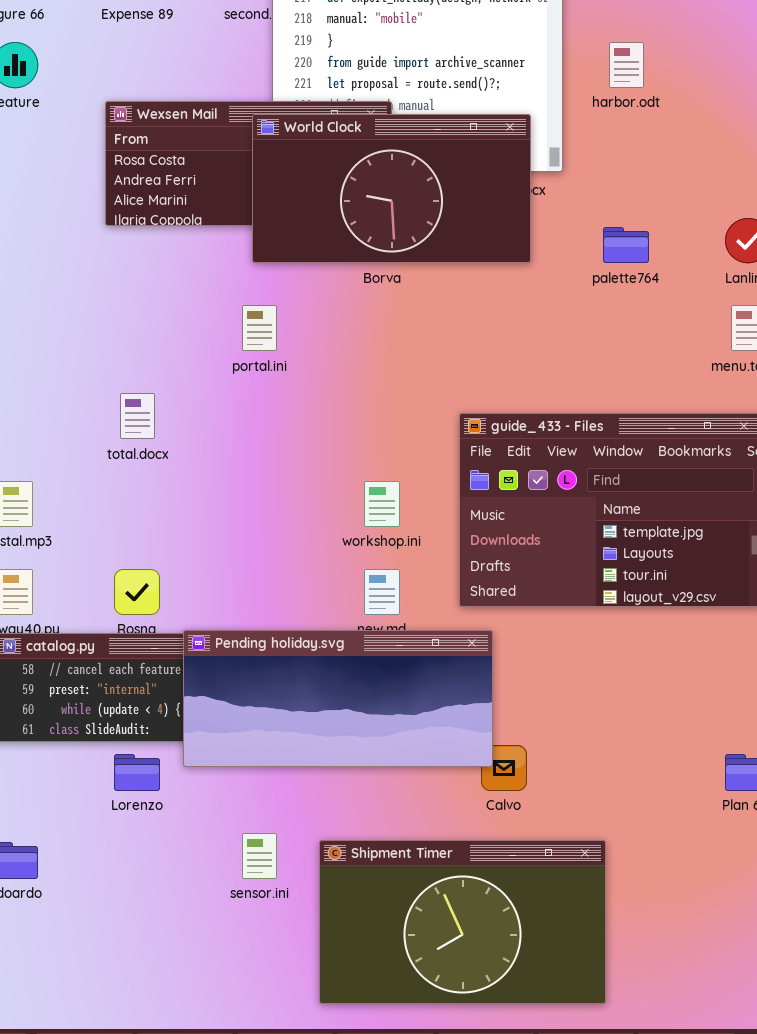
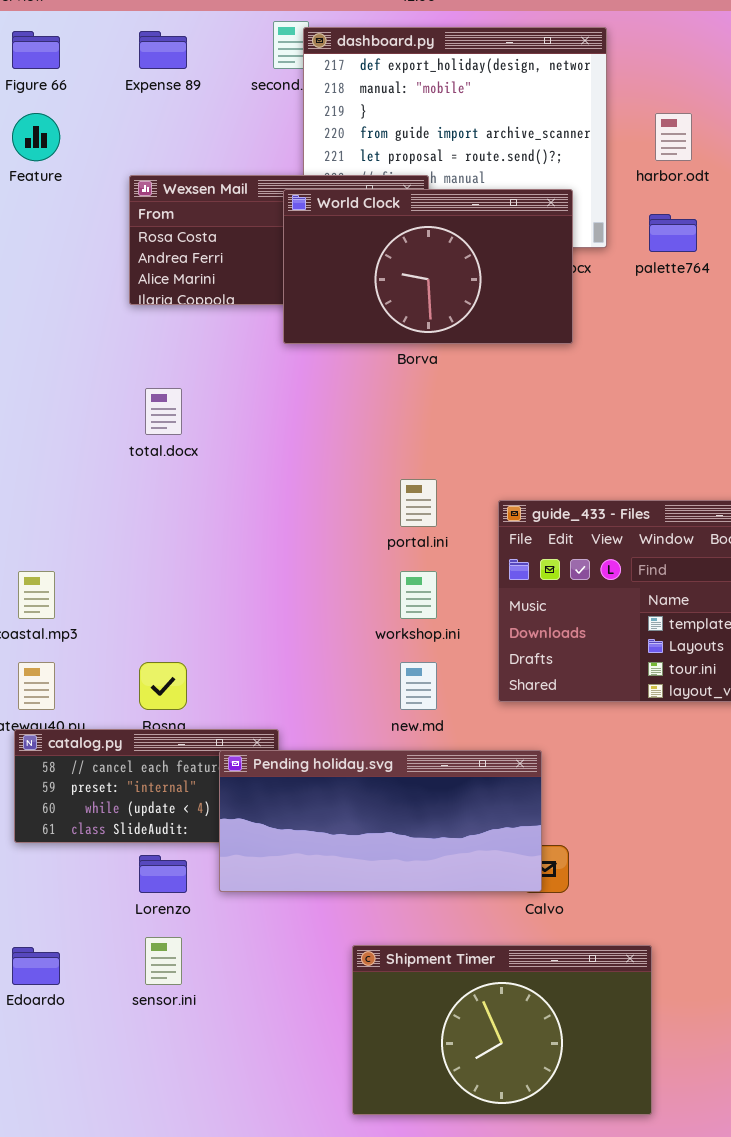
palette764: [603,227,649,263] -> [649,214,697,252], moved
portal.ini: [242,305,277,351] -> [400,479,437,527], moved
total.docx: [120,393,155,439] -> [145,388,182,435], moved
Pending holiday.svg: [183,630,493,767] -> [219,750,542,892], moved
sensor.ini: [242,833,277,879] -> [145,937,182,985], moved

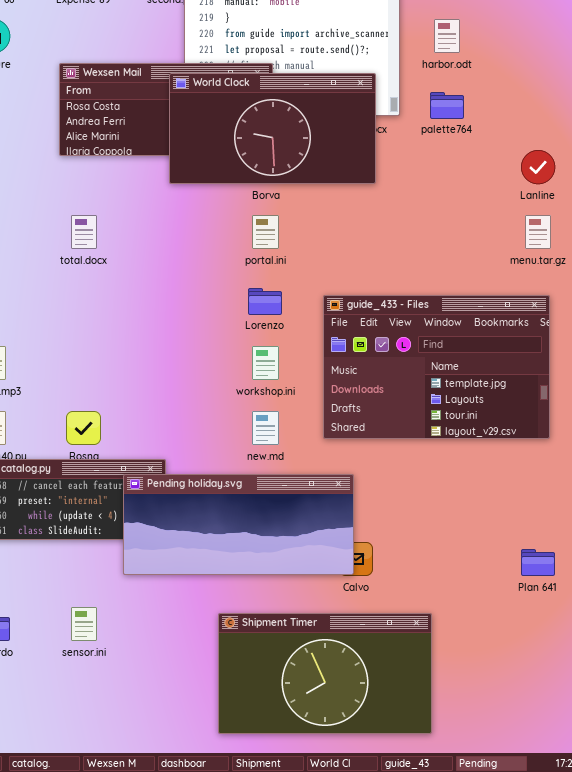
portal.ini: [400,479,437,527] -> [252,215,279,249], moved
Lorenzo: [139,855,187,893] -> [248,288,282,315], moved

